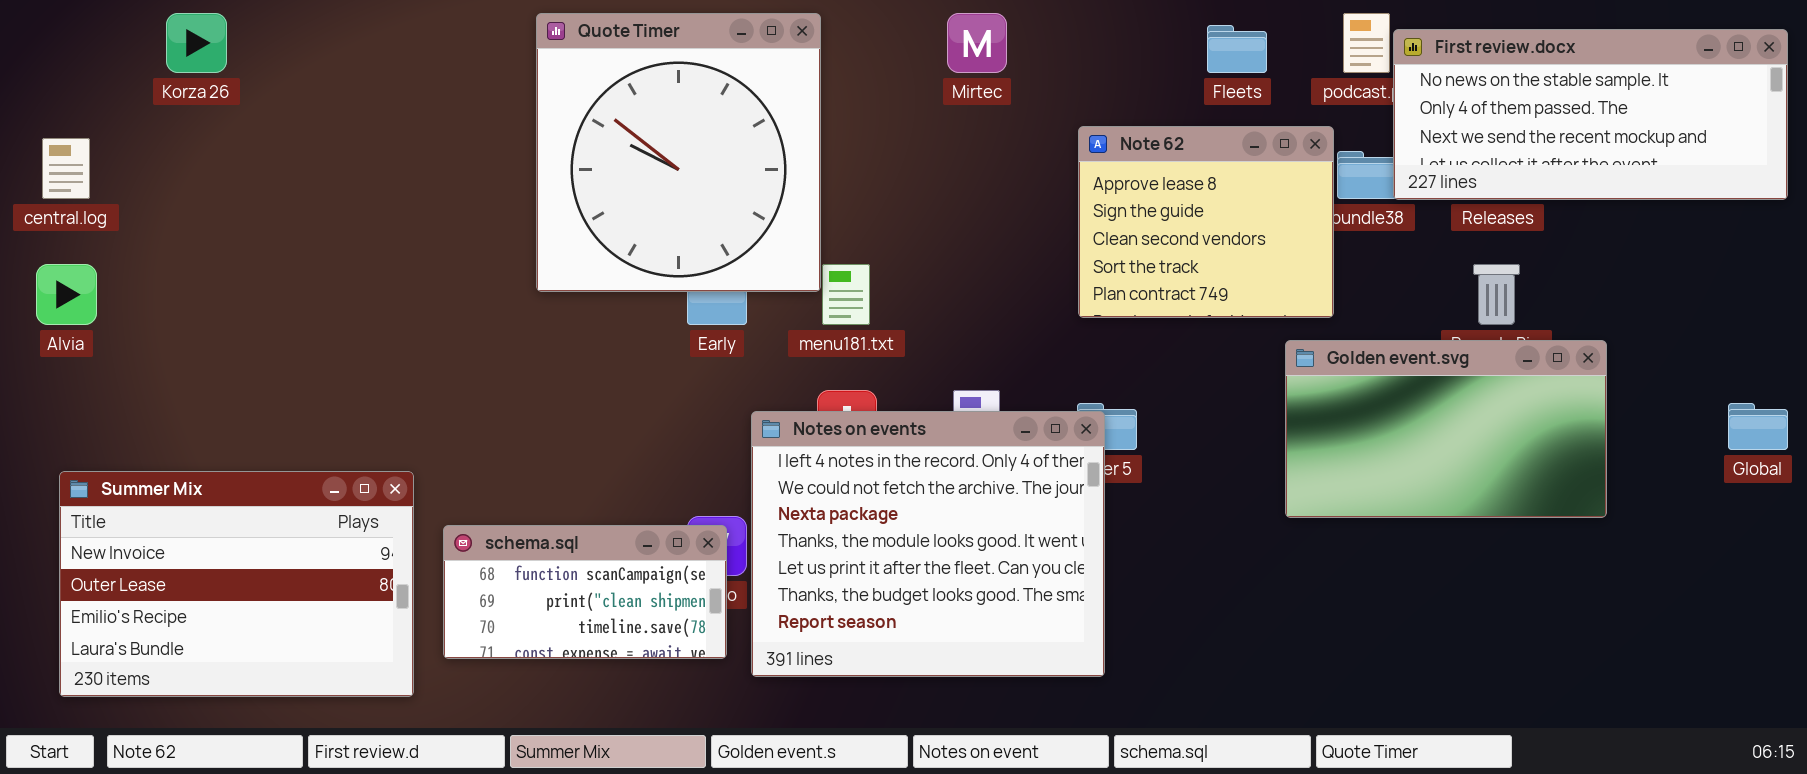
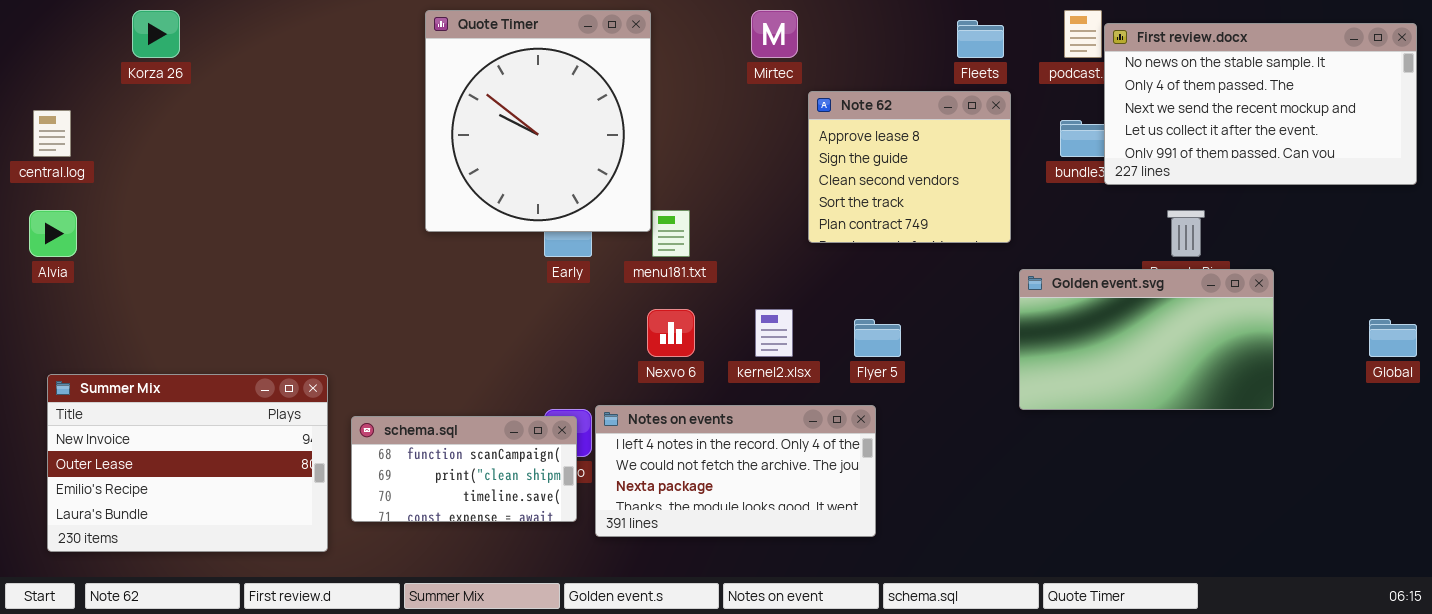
First review.docx: [1393,29,1788,200] -> [1104,23,1417,185], resized
Note 62: [1078,126,1334,318] -> [808,91,1011,243], moved
Notes on events: [751,411,1105,677] -> [595,405,876,537], resized

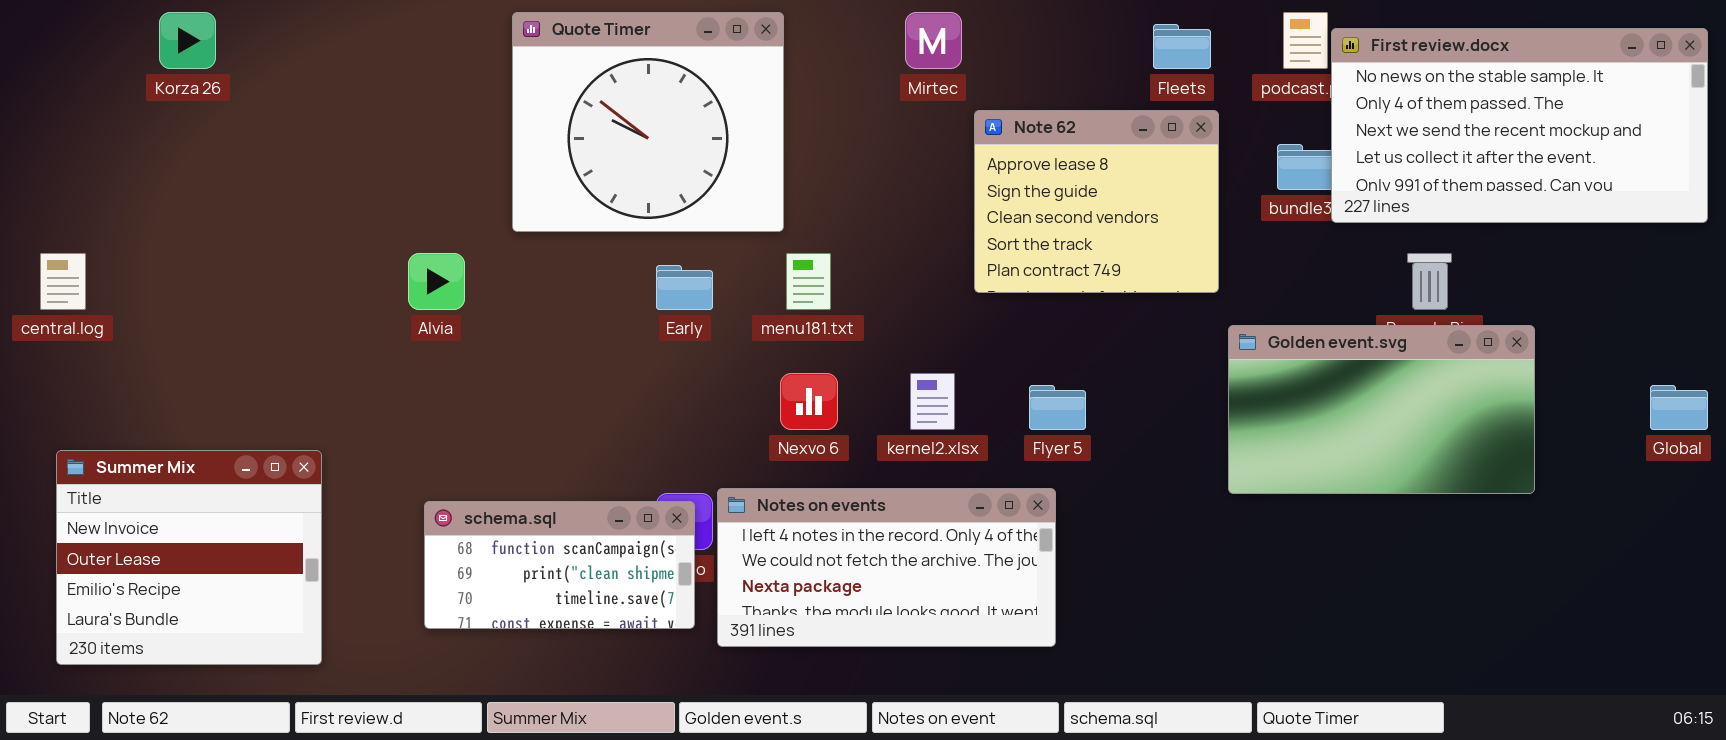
Quote Timer: [425,10,651,232] -> [512,12,784,232], resized
central.log: [33,110,71,157] -> [40,253,86,310], moved
Alvia: [29,210,77,257] -> [408,253,465,310], moved
Summer Mix: [47,374,328,552] -> [56,450,322,665], resized

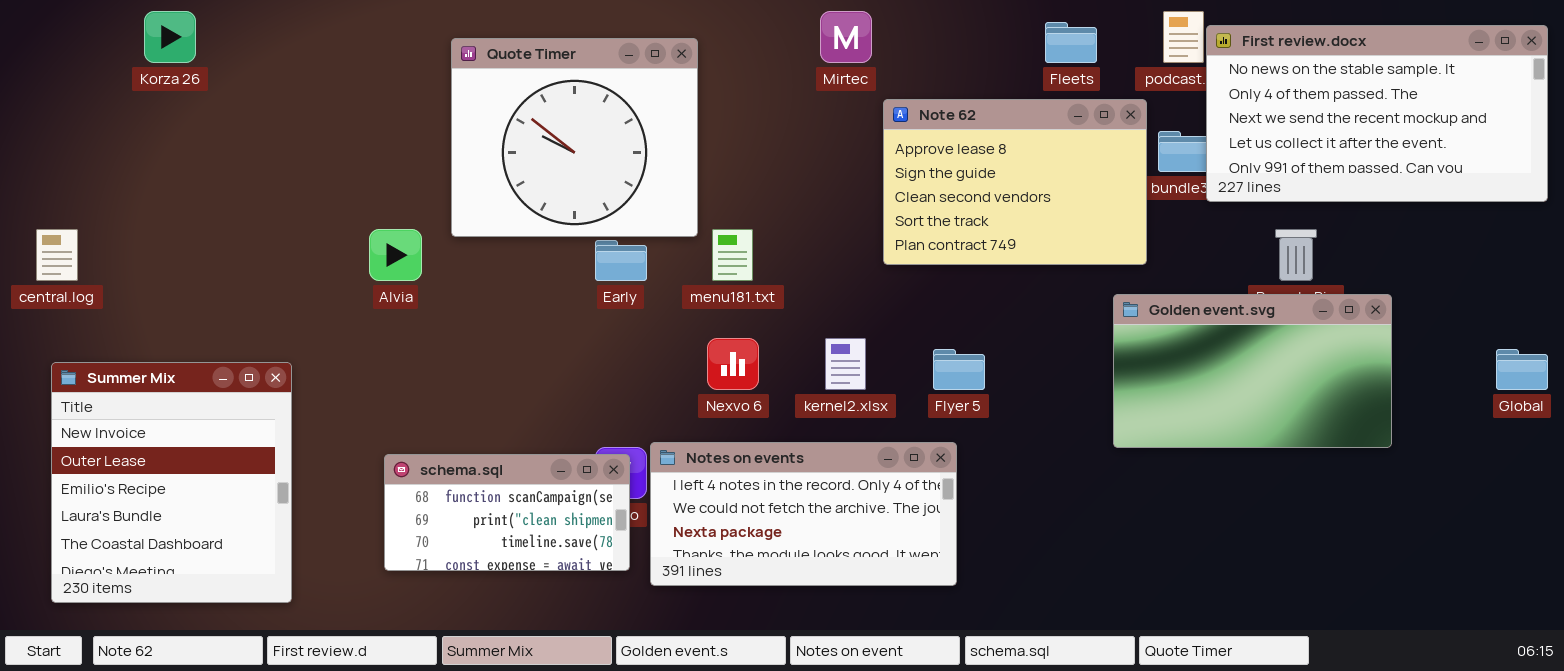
Quote Timer: [512,12,784,232] -> [451,38,698,237], moved
Note 62: [974,110,1219,293] -> [883,99,1147,265], resized
Summer Mix: [56,450,322,665] -> [51,362,292,603], resized

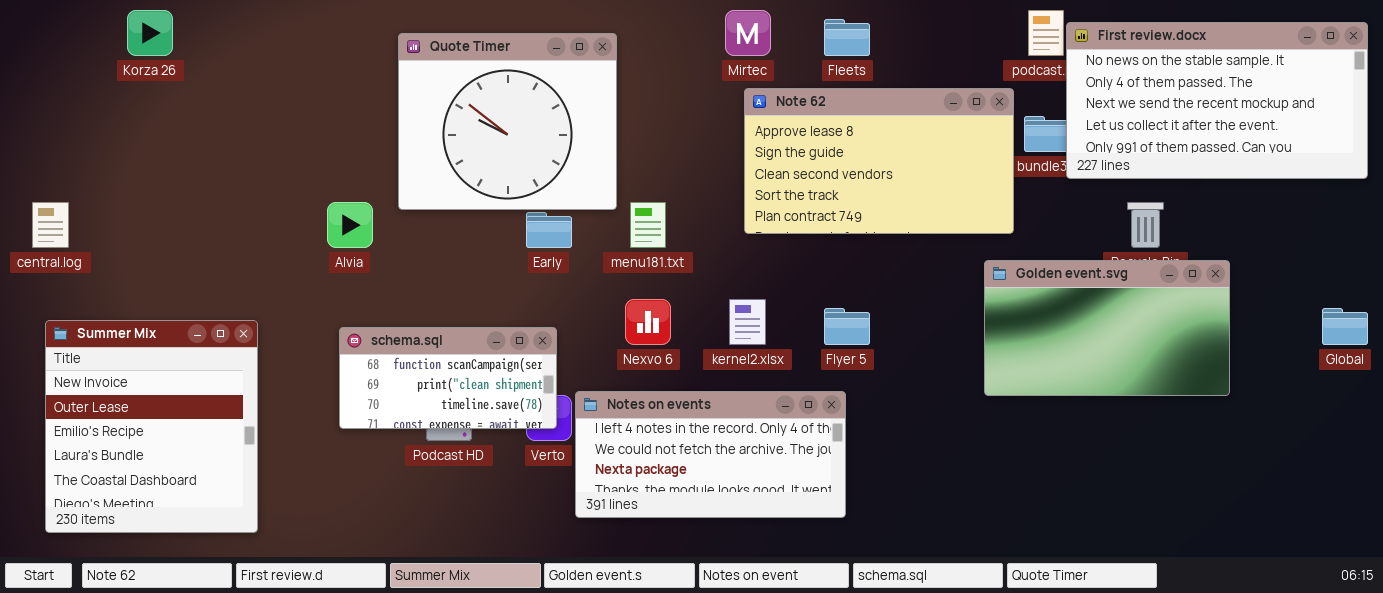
Fleets: [1045,22,1097,63] -> [824,19,870,56], moved
Note 62: [883,99,1147,265] -> [744,88,1014,234], resized
schema.sql: [384,454,630,571] -> [339,327,557,429], moved

